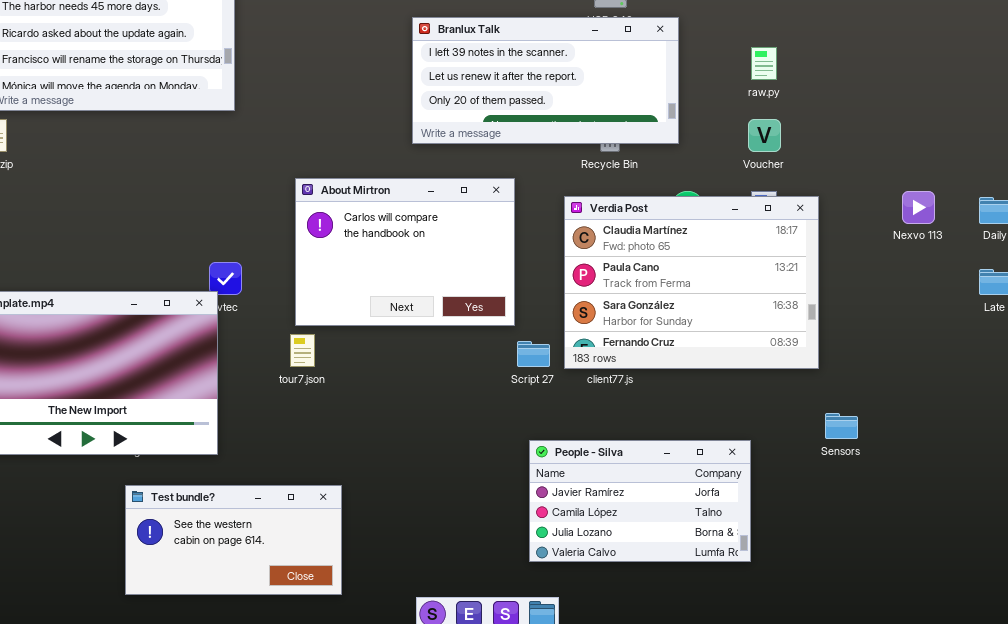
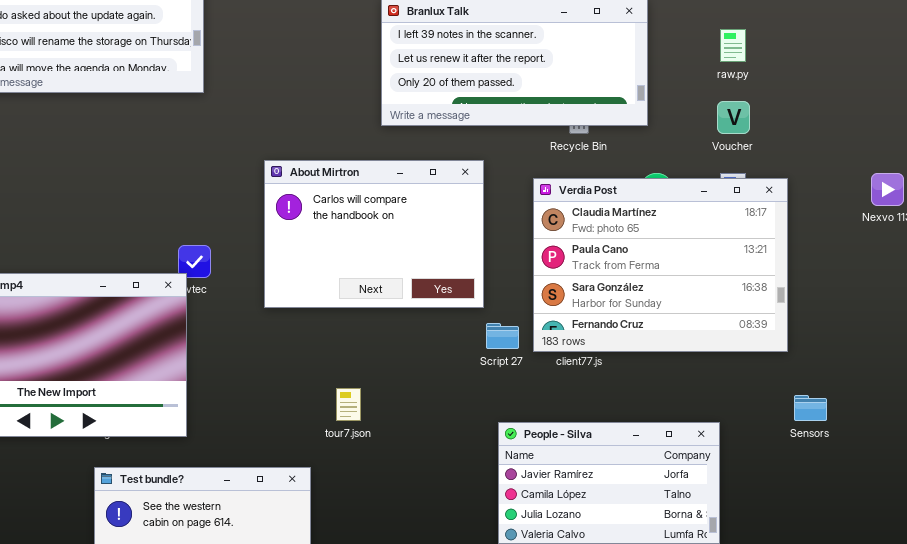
tour7.json: [290,334,315,367] -> [336,388,361,421], moved

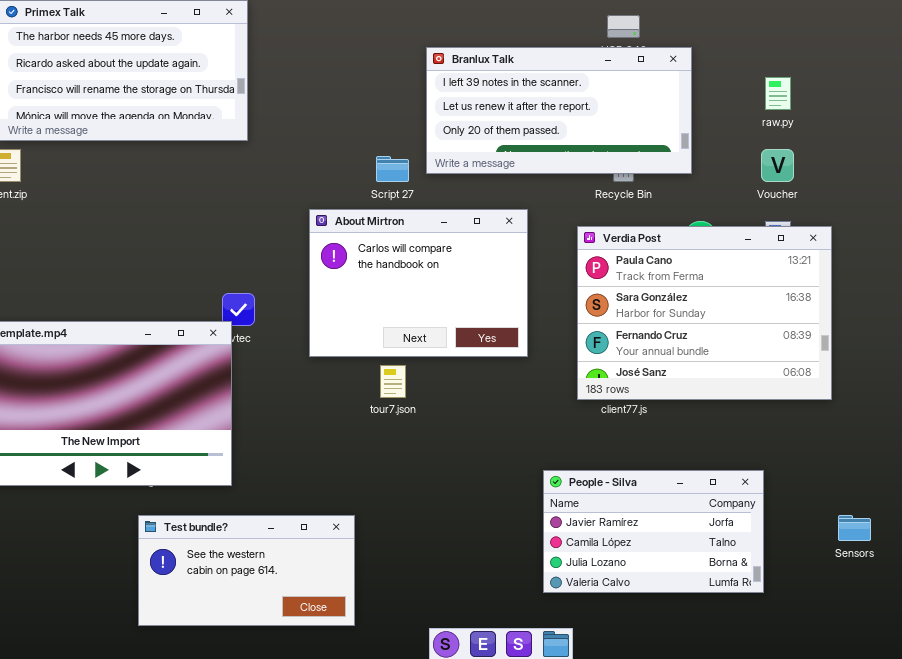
Verdia Post: [533,178,788,352] -> [577,226,832,400], scrolled down 1 row
Script 27: [486,323,519,349] -> [376,156,409,182], moved
tour7.json: [336,388,361,421] -> [380,365,406,398], moved
Sensors: [794,395,827,421] -> [838,515,871,541], moved

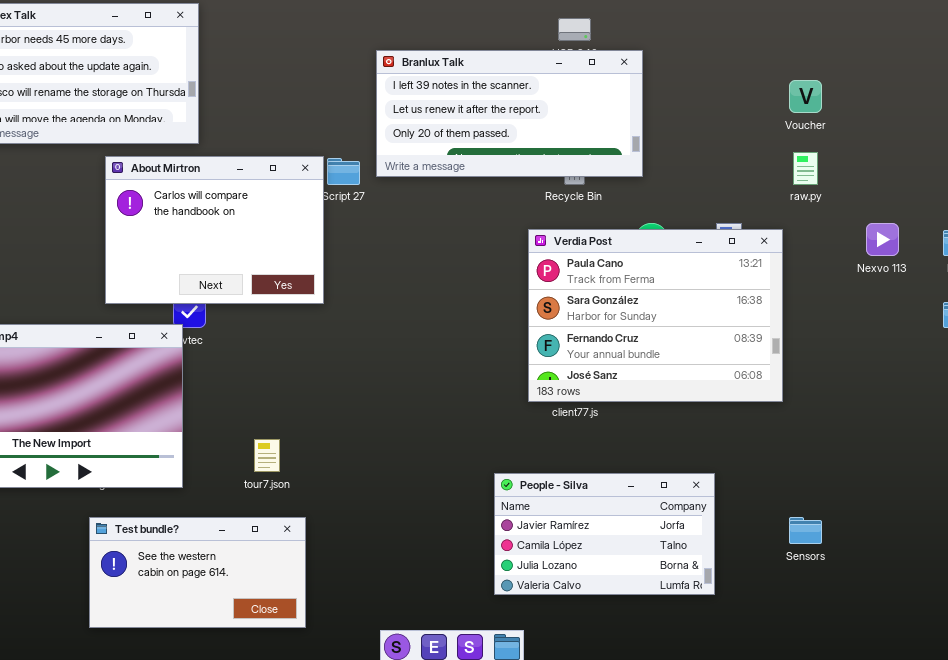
raw.py: [765,77,791,110] -> [793,152,818,185], moved
Voucher: [761,149,794,182] -> [789,80,822,113], moved
About Mirtron: [309,209,528,357] -> [105,156,324,304], moved
tour7.json: [380,365,406,398] -> [254,439,280,472], moved

